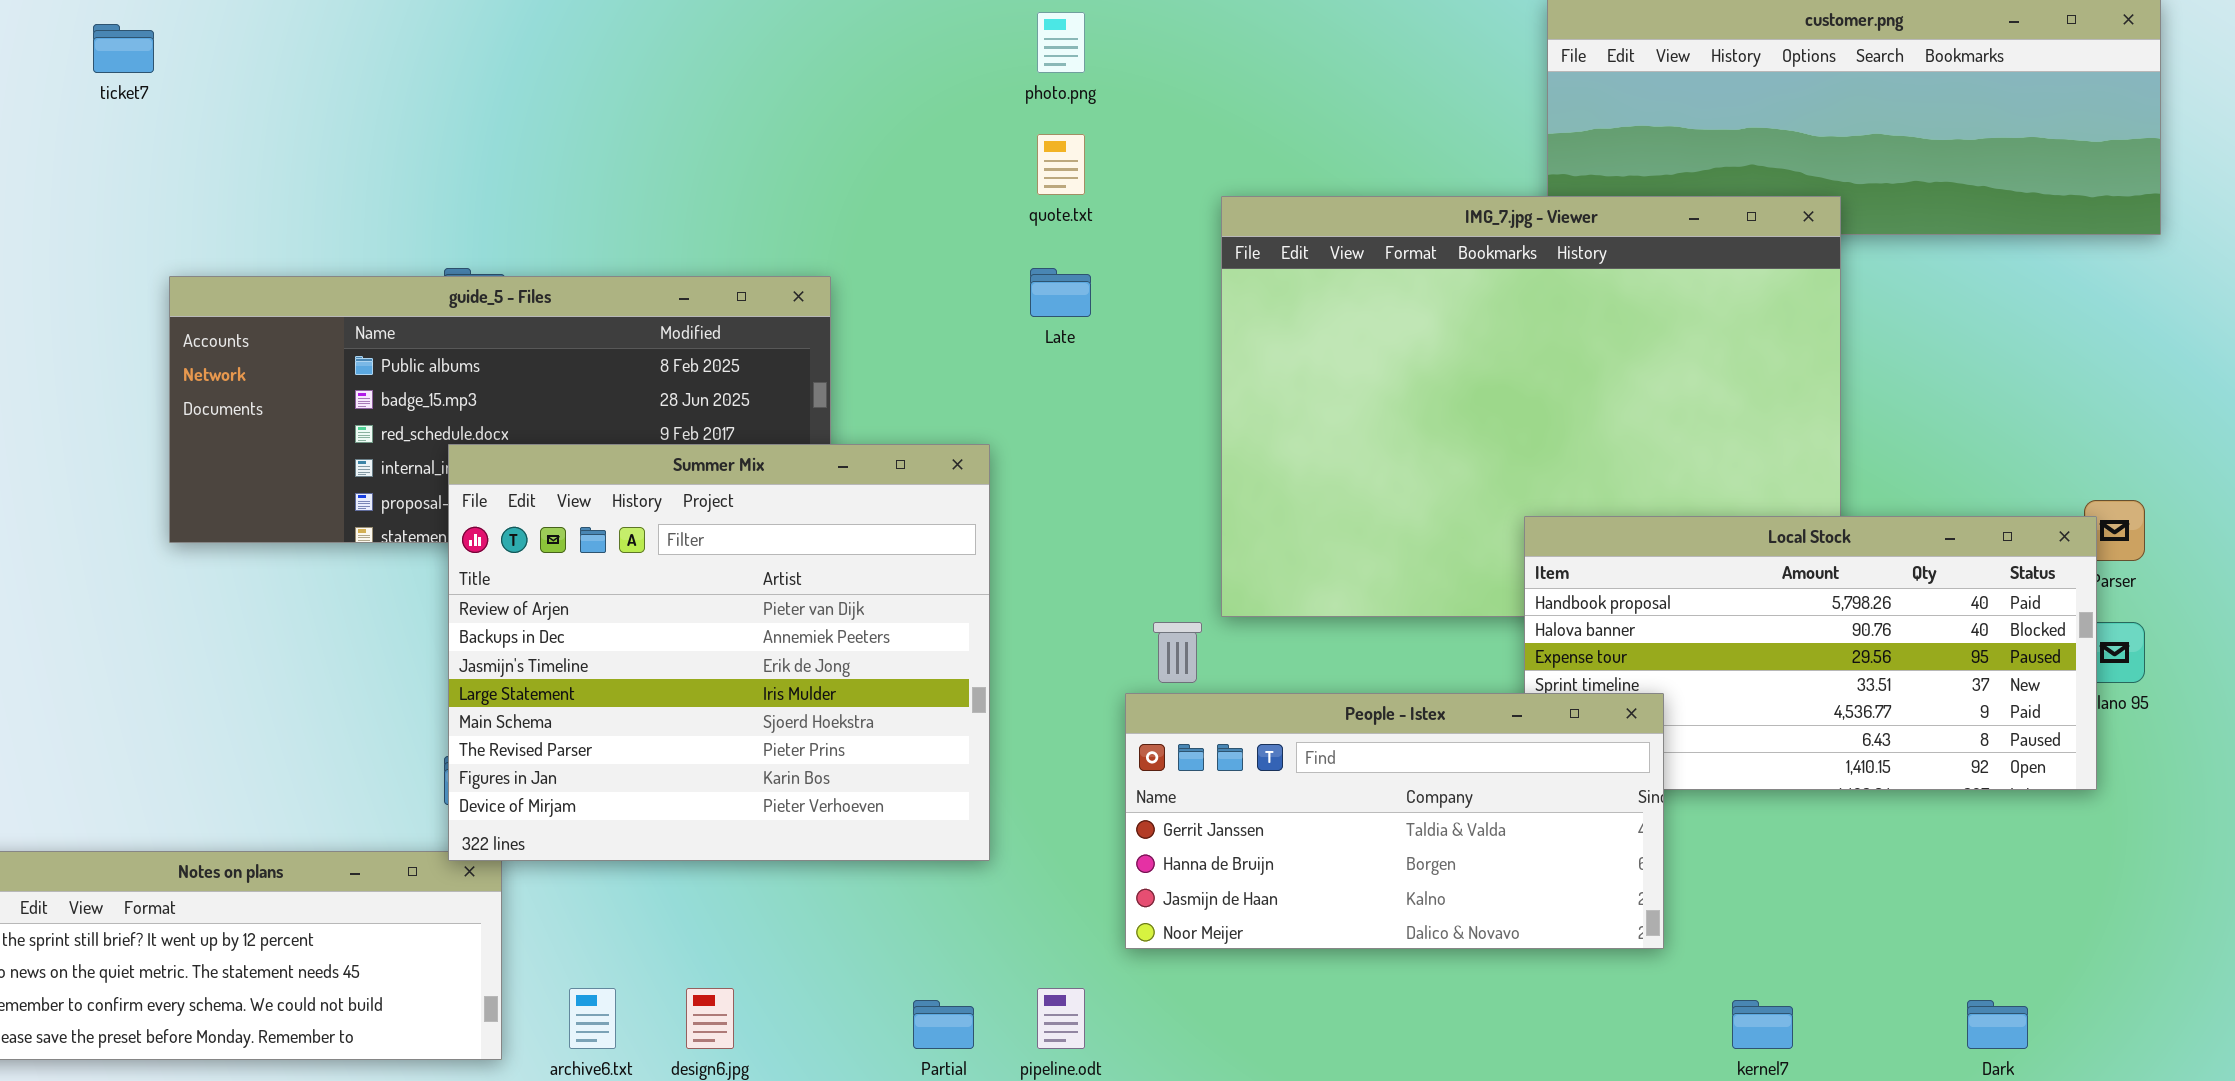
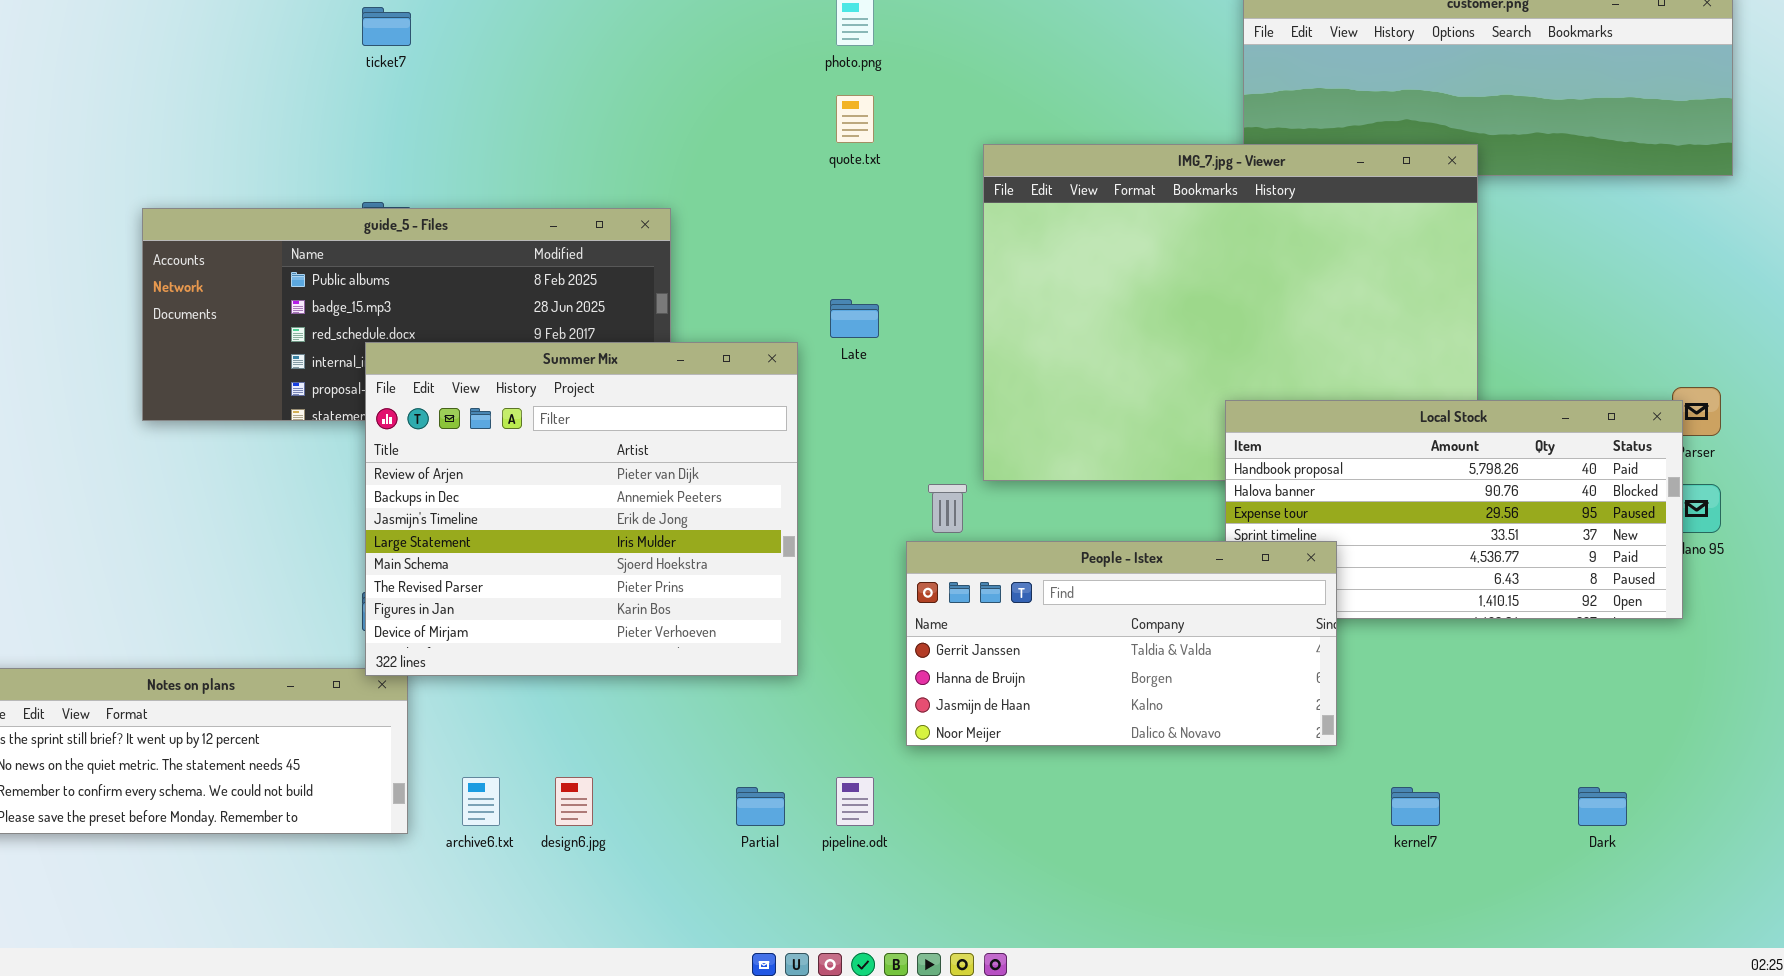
ticket7: [93,24,154,73] -> [362,7,411,46], moved
Late: [1030,268,1091,317] -> [830,299,879,338], moved

